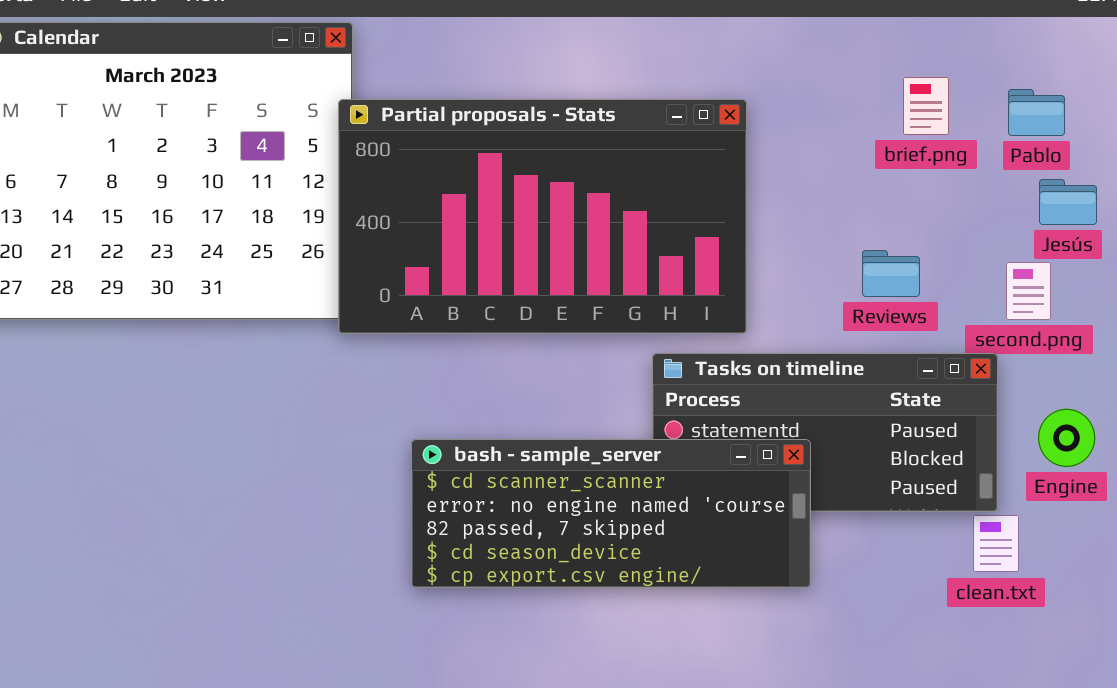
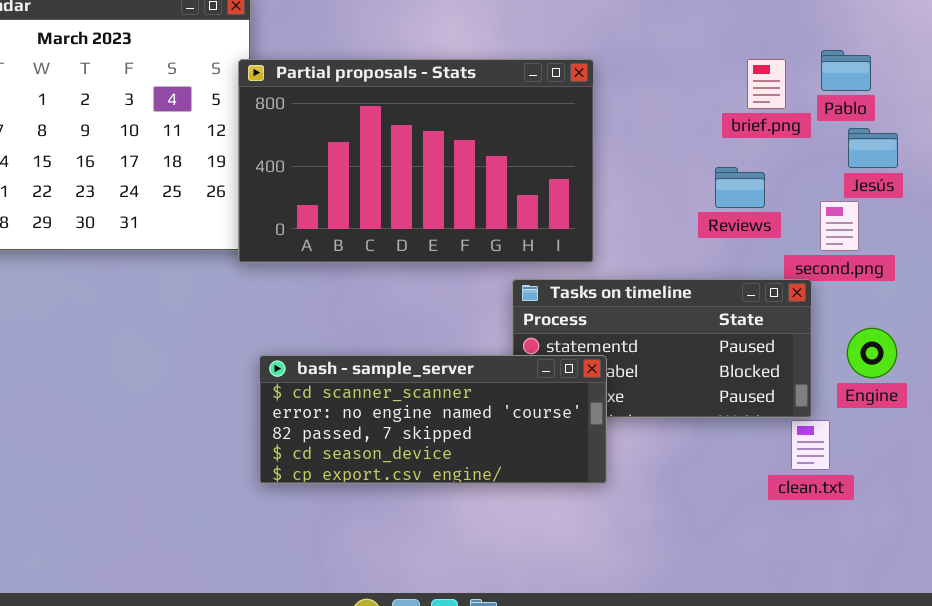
brief.png: [903,77,949,135] -> [747,59,786,109], moved
Reviews: [862,250,920,297] -> [715,167,765,208], moved
bash - sample_server: [411,439,811,588] -> [259,355,607,484], moved

